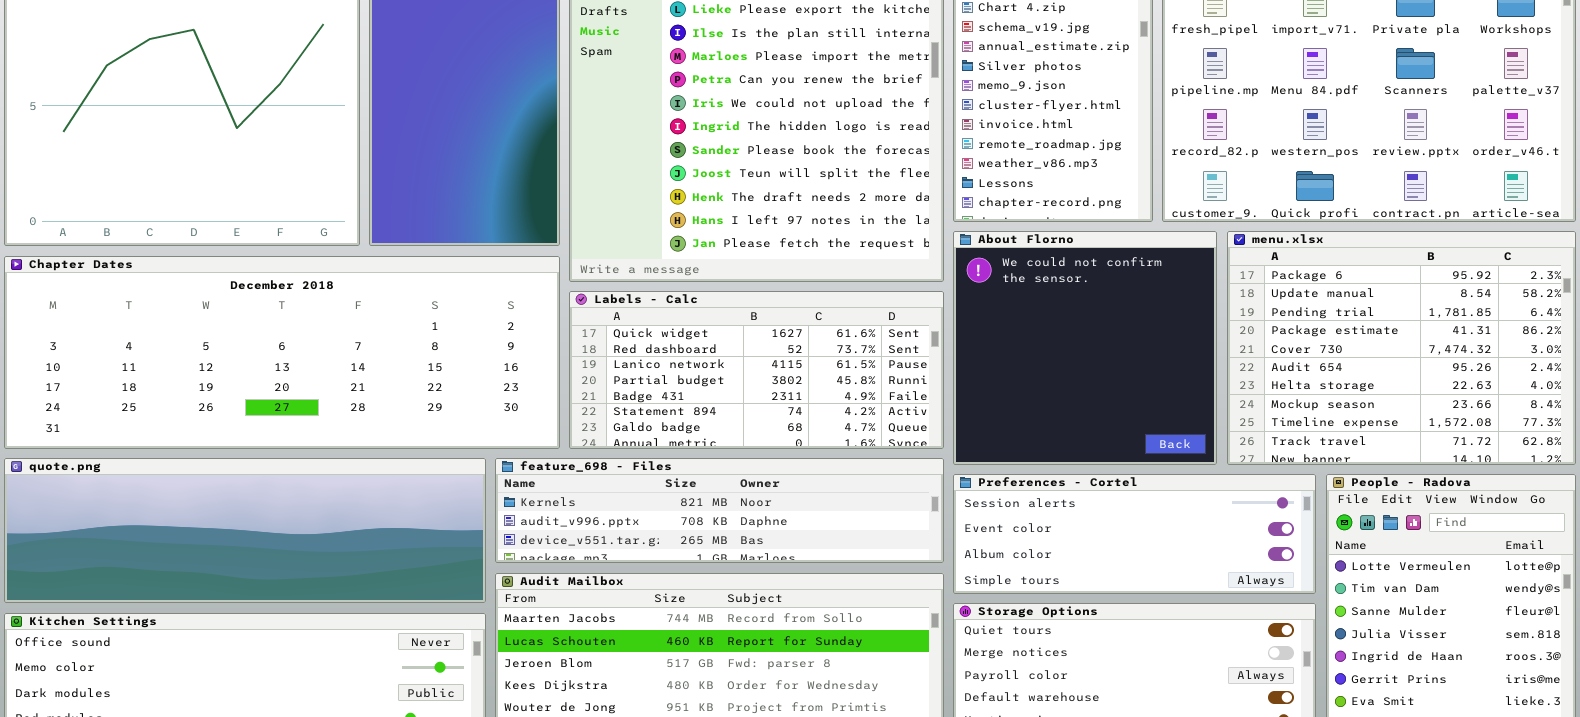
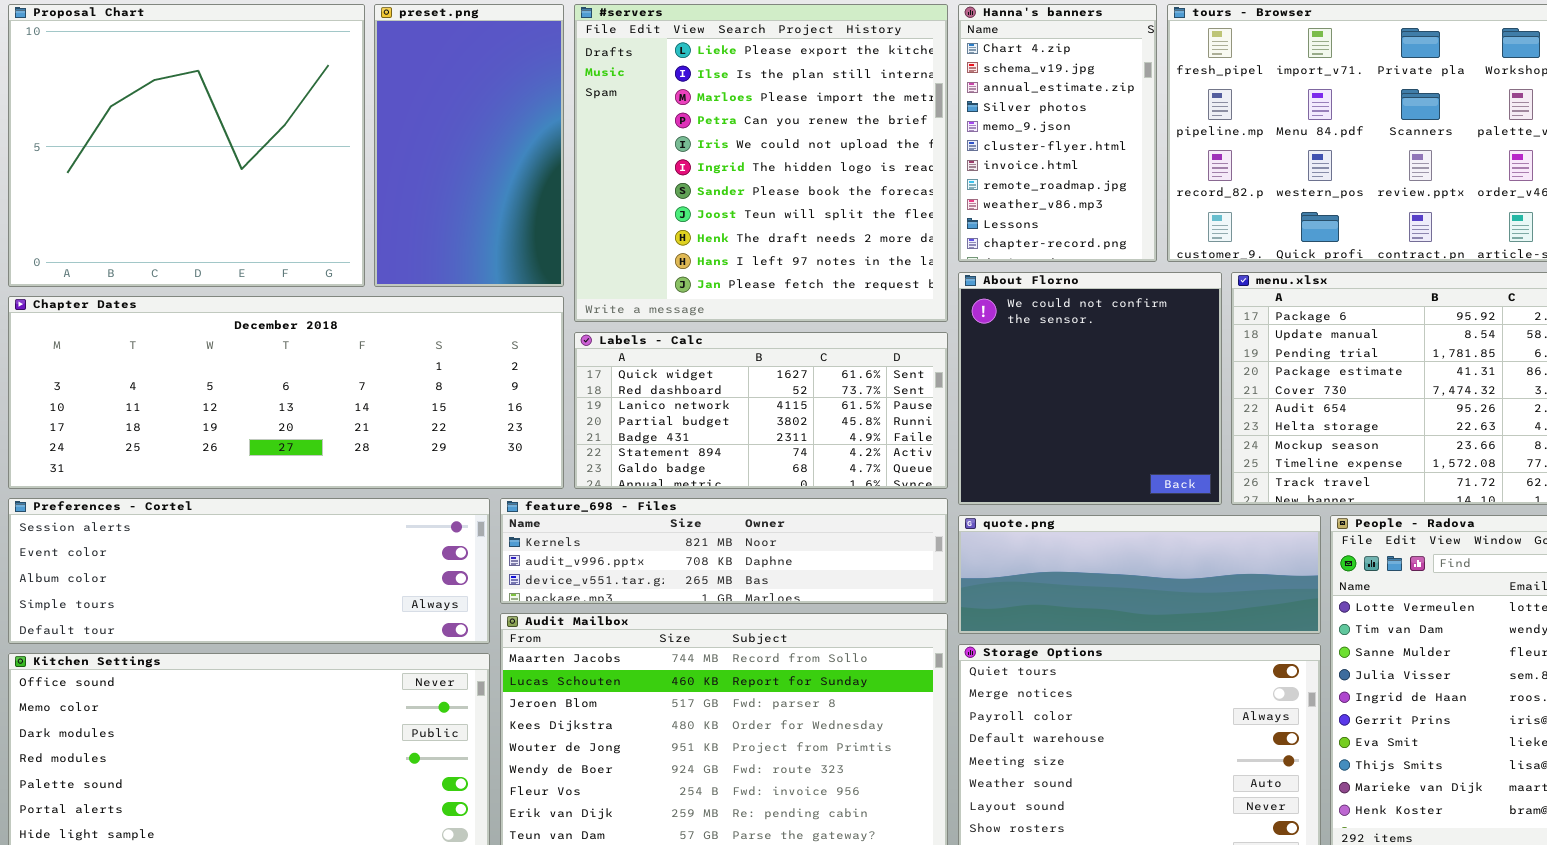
quote.png: [4,458,486,603] -> [958,515,1321,634], moved, resized
Preferences - Cortel: [953,474,1316,594] -> [8,498,490,644], moved, resized

